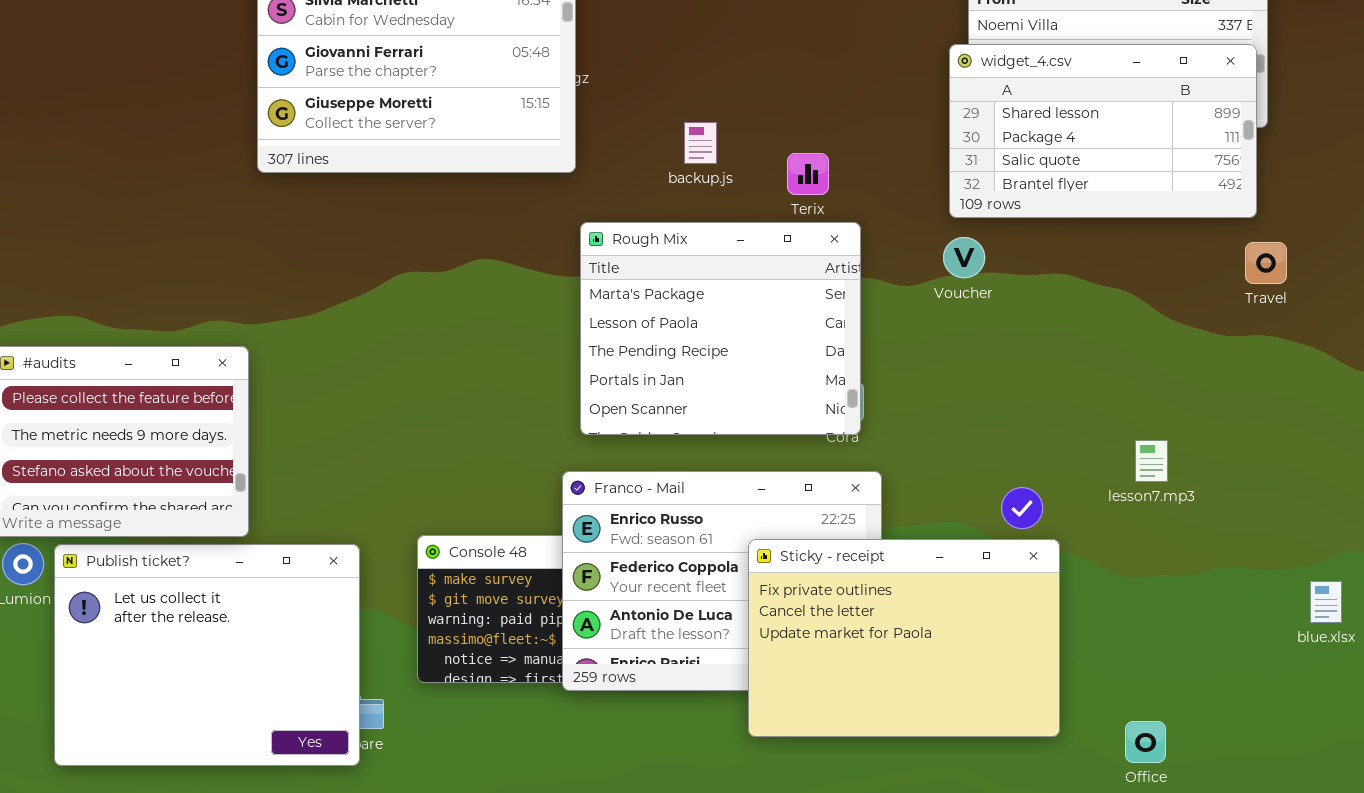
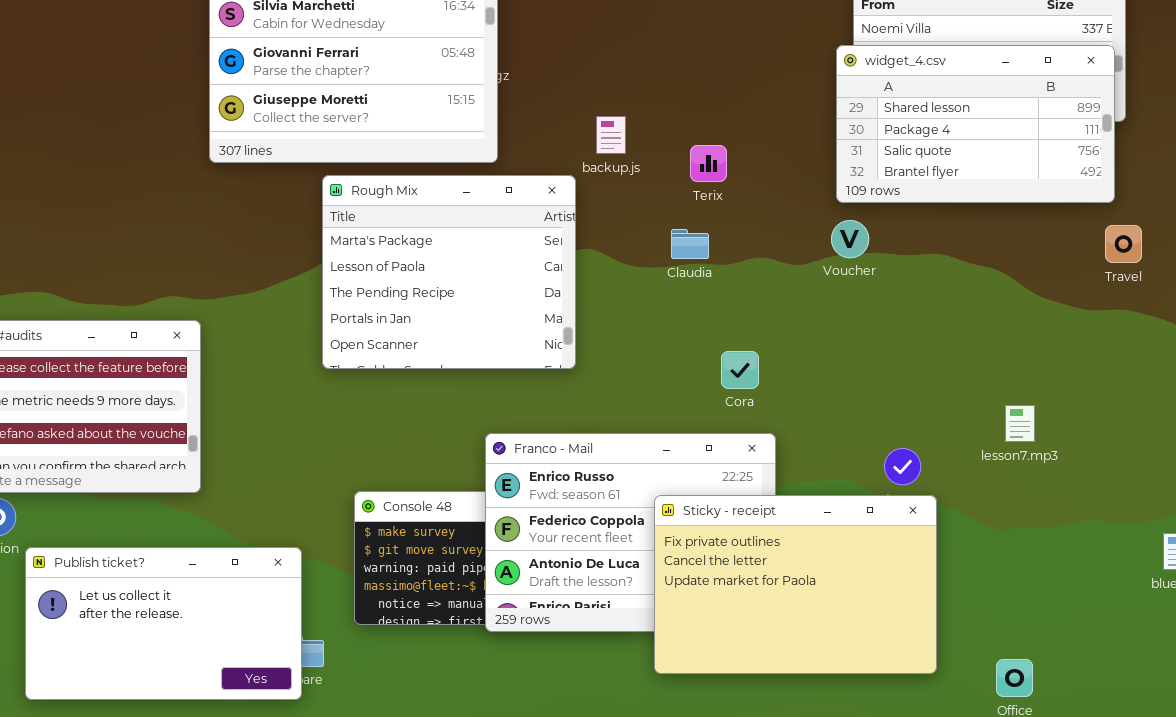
Rough Mix: [580,222,861,435] -> [322,175,576,369], moved
Publish ticket?: [54,544,360,766] -> [25,547,302,700], resized

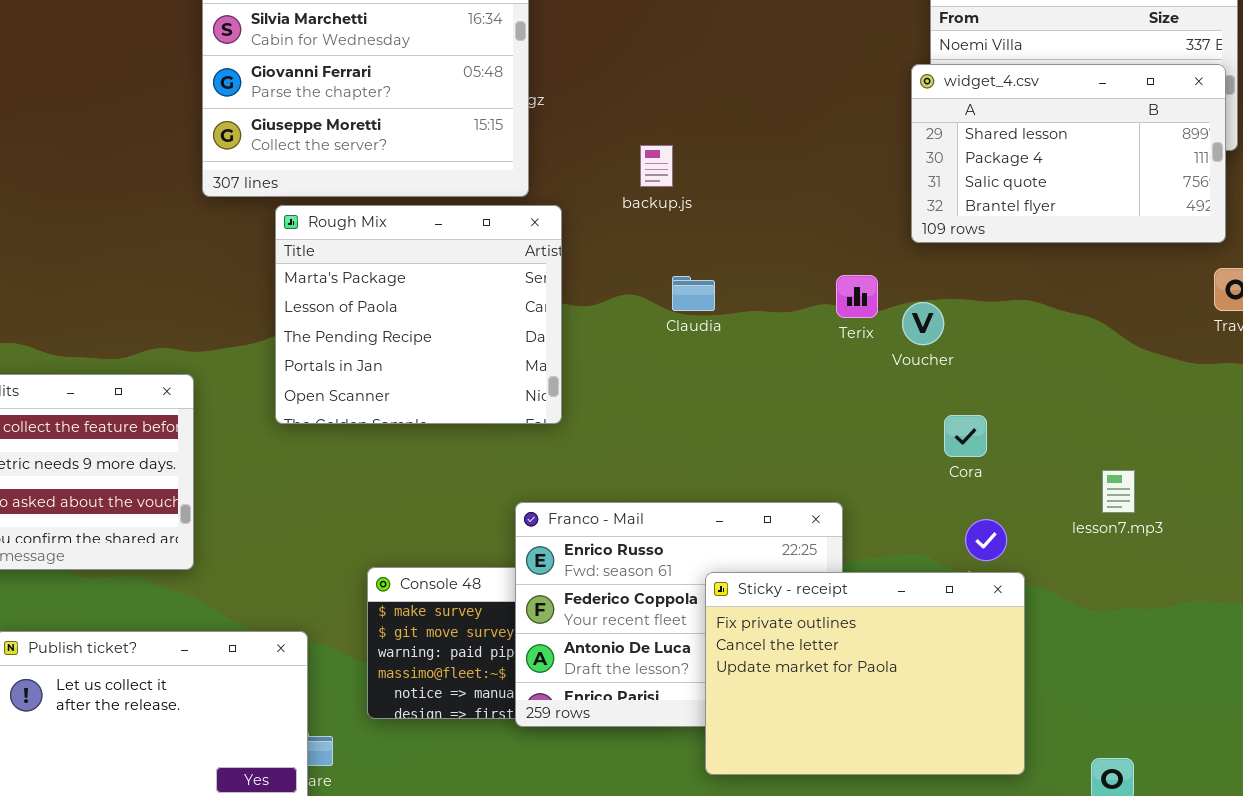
Terix: [690,145,727,182] -> [836,275,878,318], moved
Rough Mix: [322,175,576,369] -> [275,205,562,424], moved
Voucher: [831,220,869,258] -> [902,302,944,345], moved
Claudia: [671,229,709,259] -> [672,276,715,311], moved
Cora: [721,351,759,389] -> [944,415,987,457], moved

